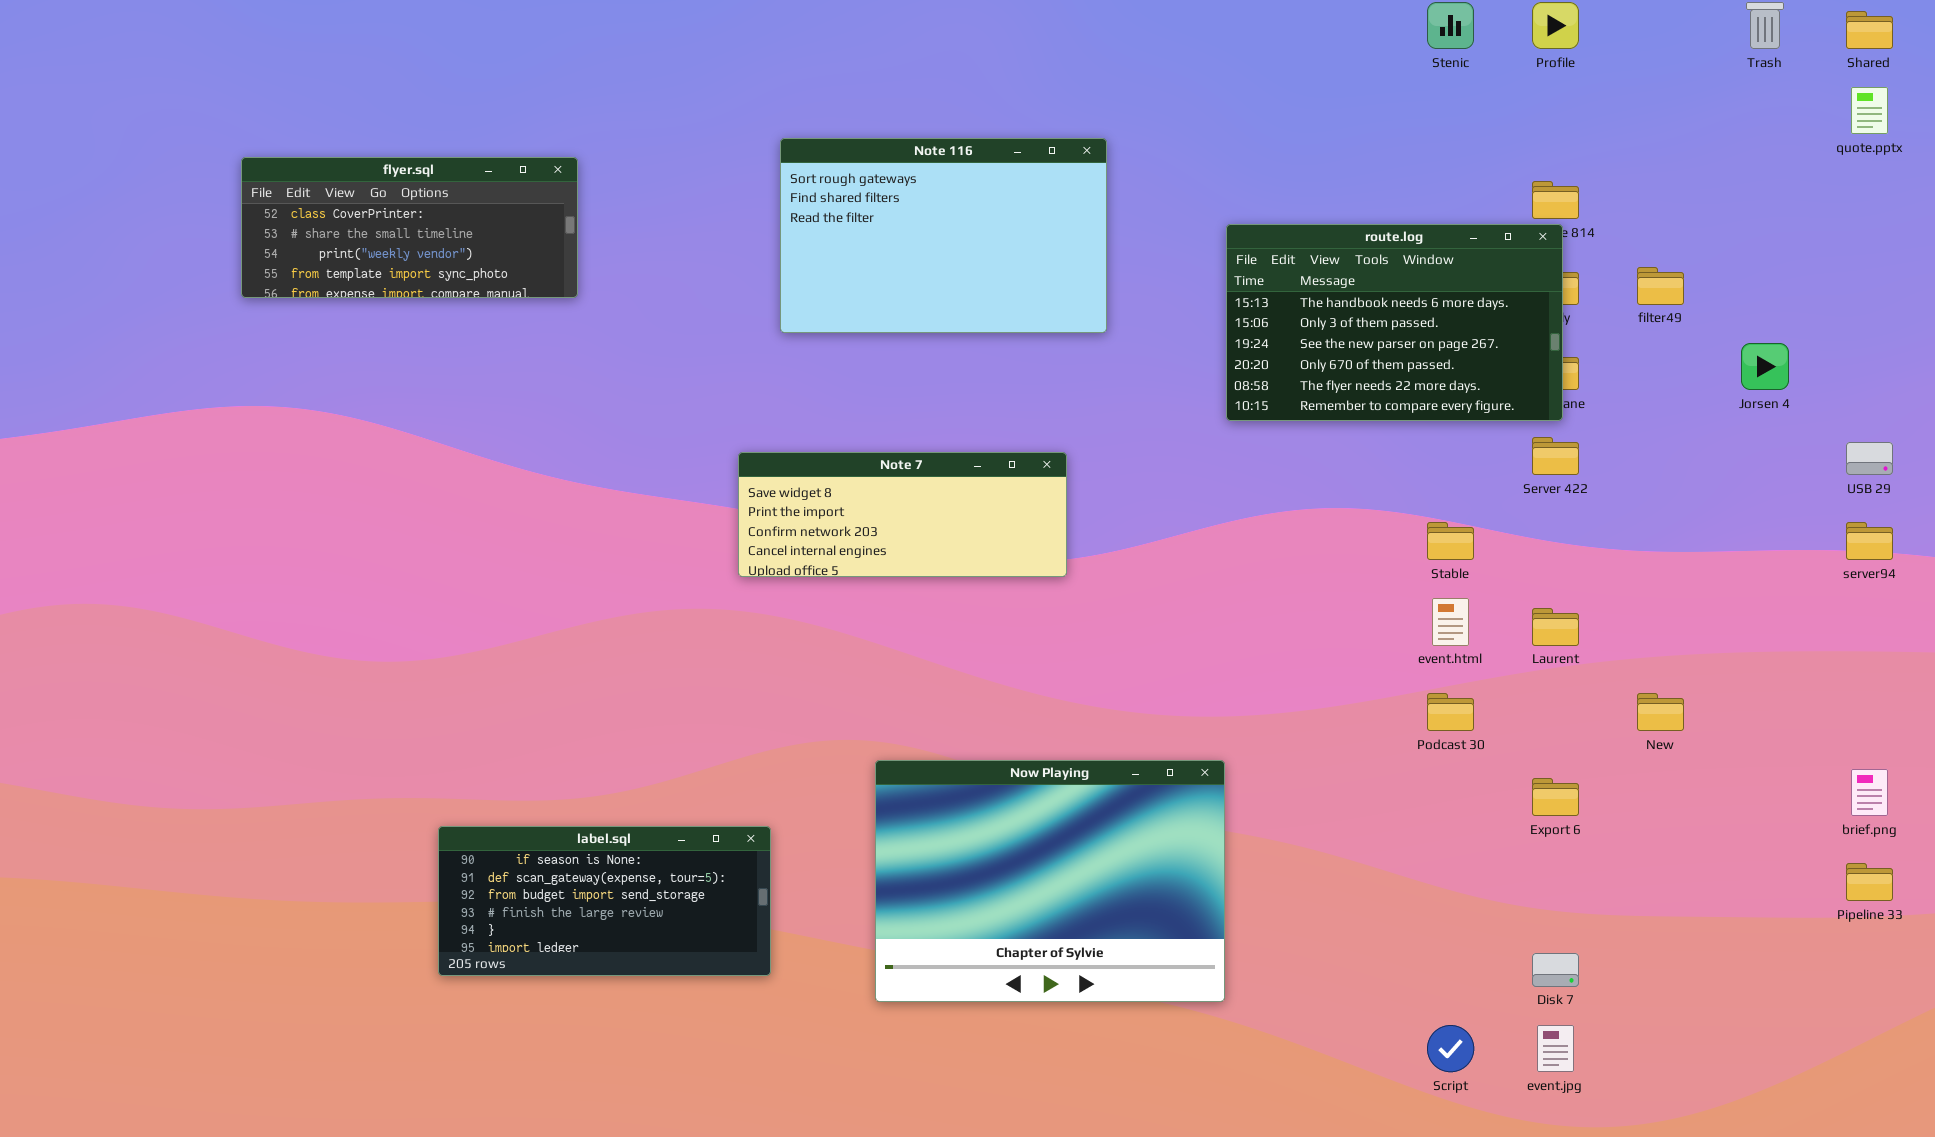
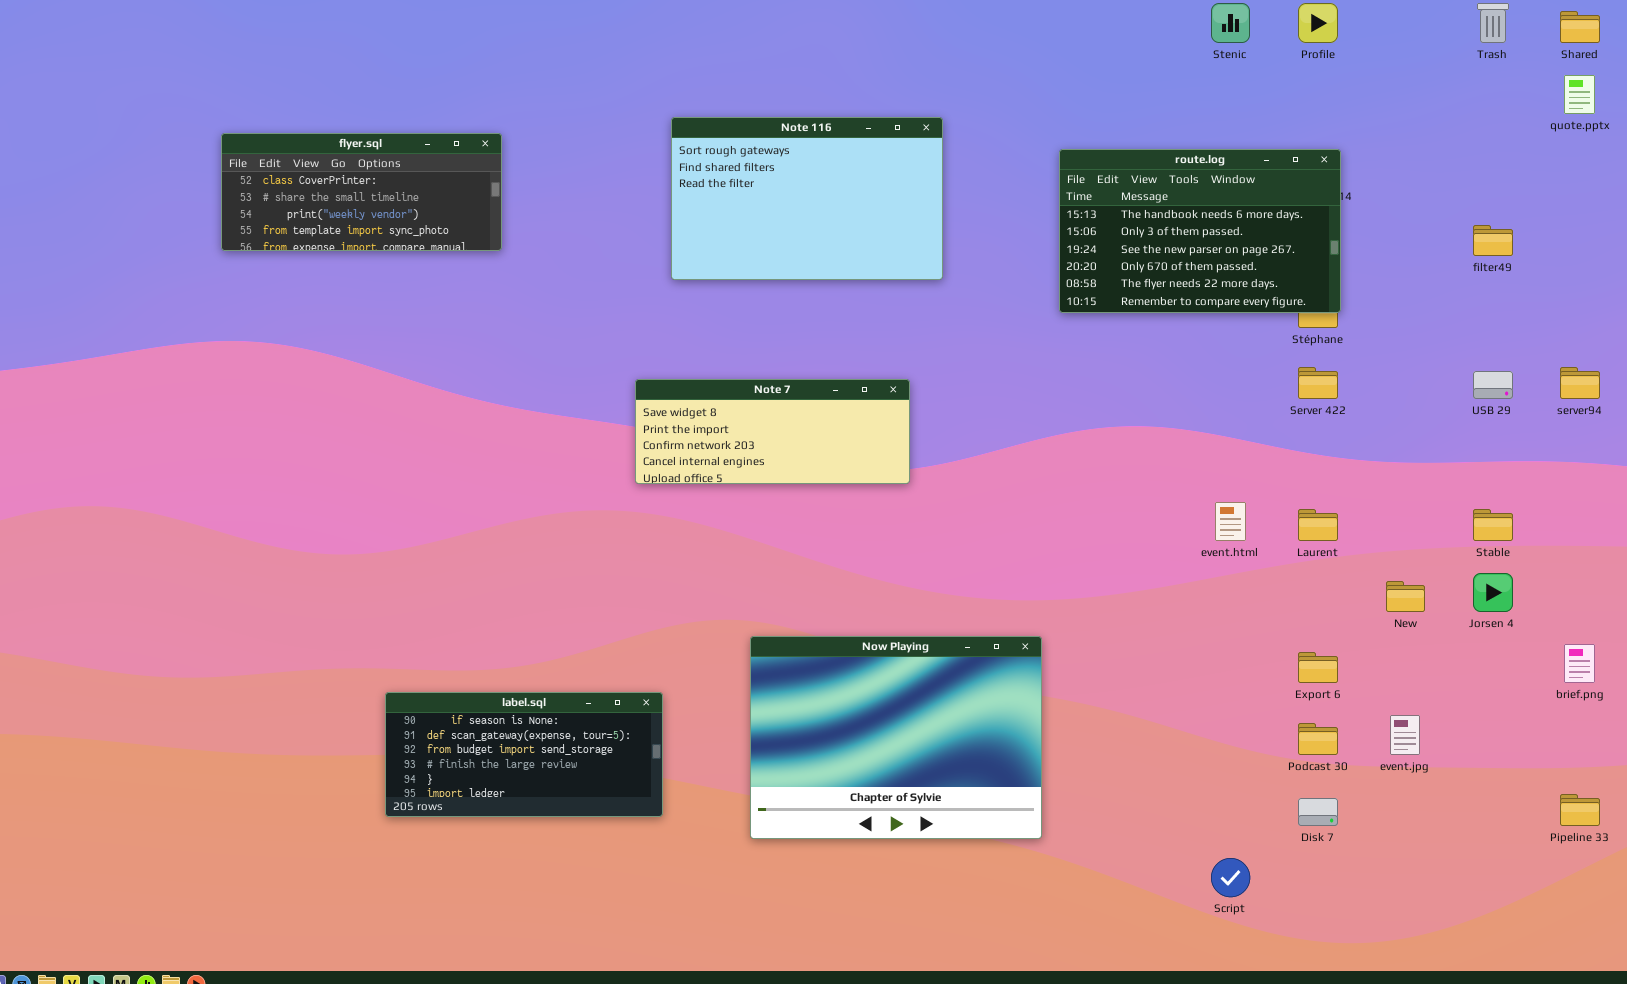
route.log: [1226,224,1563,421] -> [1059,149,1341,313], moved
filter49: [1637,267,1684,305] -> [1473,225,1513,256], moved
Jorsen 4: [1741,343,1789,390] -> [1473,573,1513,612], moved
USB 29: [1846,442,1893,475] -> [1473,371,1513,399], moved
Stable: [1427,522,1474,560] -> [1473,509,1513,541], moved
server94: [1846,522,1893,560] -> [1560,367,1600,399], moved
Podcast 30: [1427,693,1474,731] -> [1298,723,1338,755], moved
Pipeline 33: [1846,863,1893,901] -> [1560,794,1600,826], moved
event.jpg: [1537,1025,1574,1072] -> [1390,715,1420,755], moved

